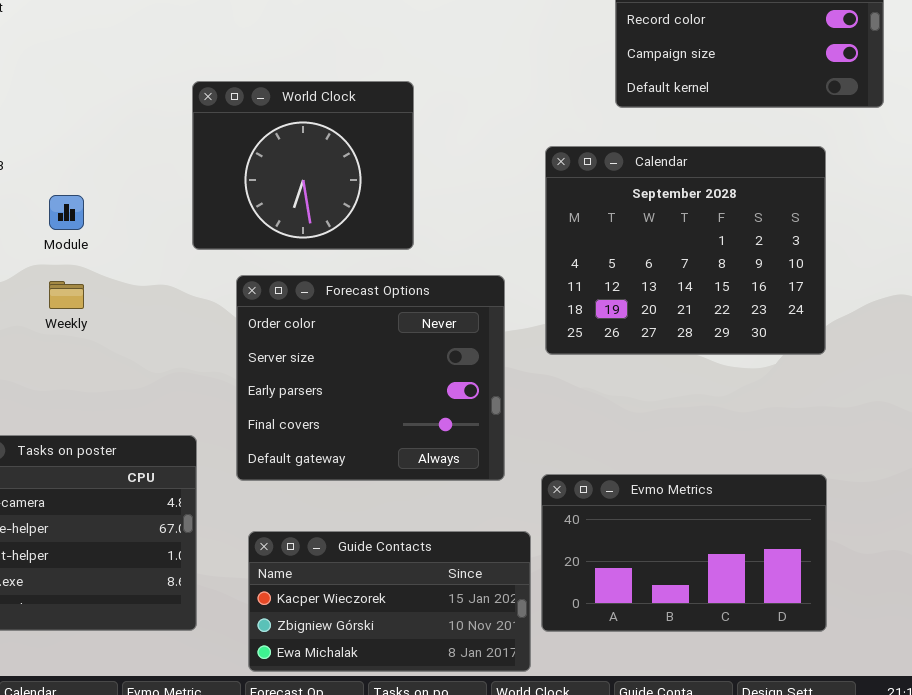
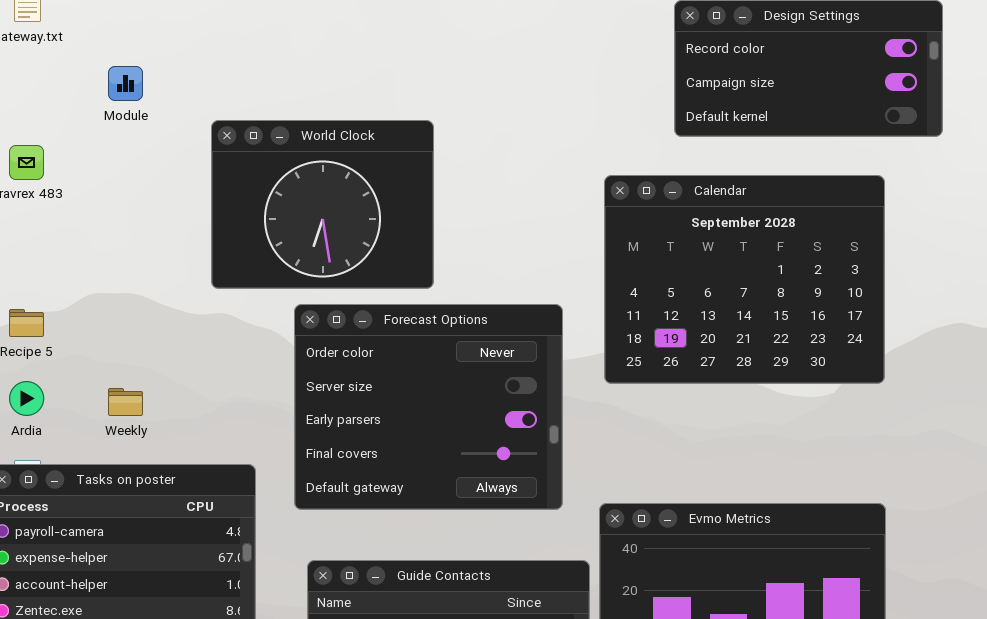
World Clock: [192,81,414,250] -> [211,120,434,289], moved
Module: [49,195,84,230] -> [108,66,143,101], moved
Weekly: [49,281,84,309] -> [108,388,143,416], moved

